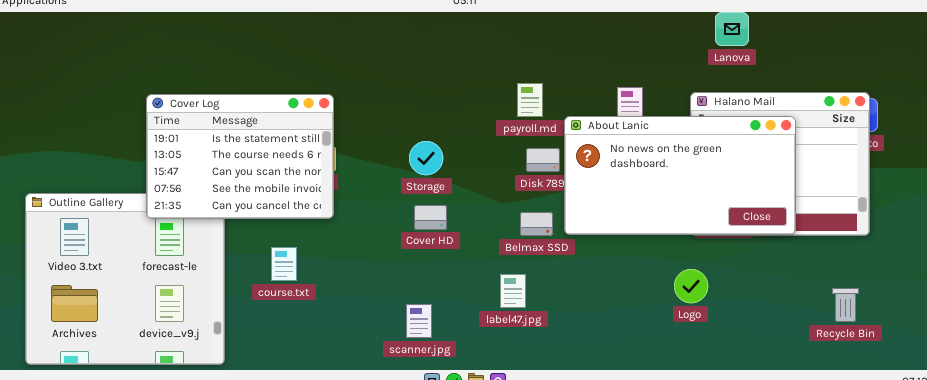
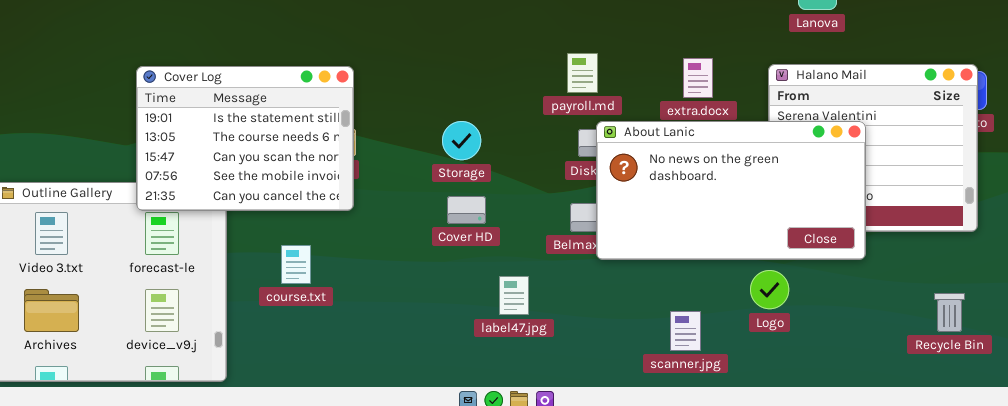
About Lanic: [564,116,796,235] -> [596,121,866,260], moved
label47.jpg: [500,274,526,308] -> [499,276,529,315], moved
scanner.jpg: [406,304,432,338] -> [670,311,701,351], moved

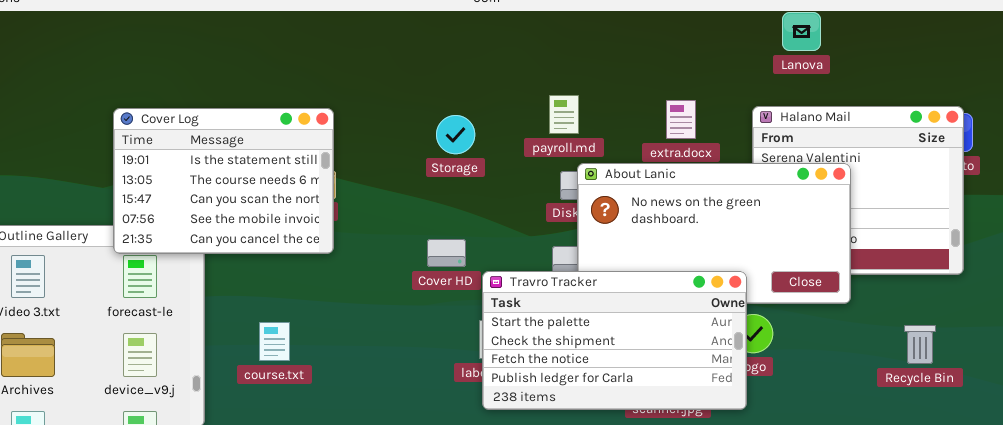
Storage: [442,121,481,160] -> [436,115,475,154], moved
Travro Tracker: none -> [482,271,747,410], opened
course.txt: [281,245,311,284] -> [259,322,290,361], moved
Recycle Bin: [934,293,965,332] -> [904,325,936,364], moved

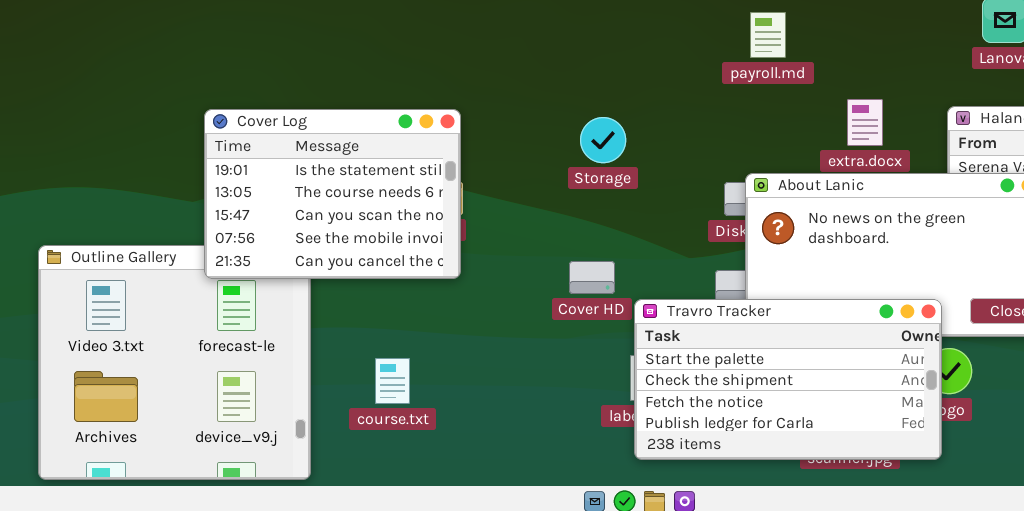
payroll.md: [549,95,579,134] -> [750,12,786,58], moved

